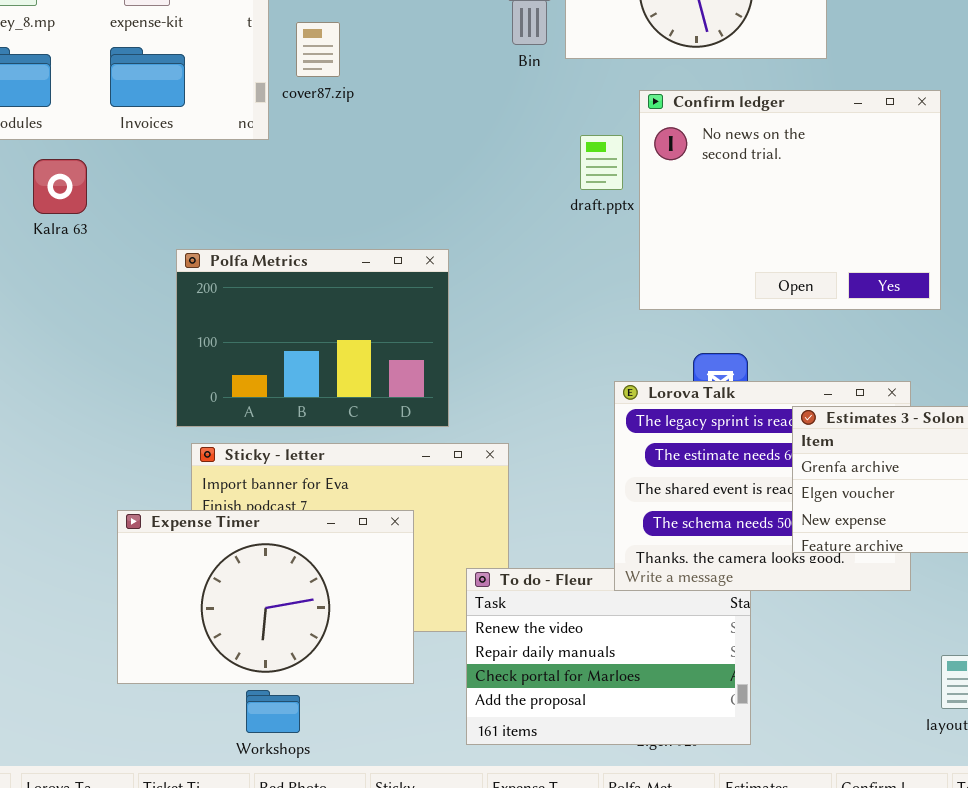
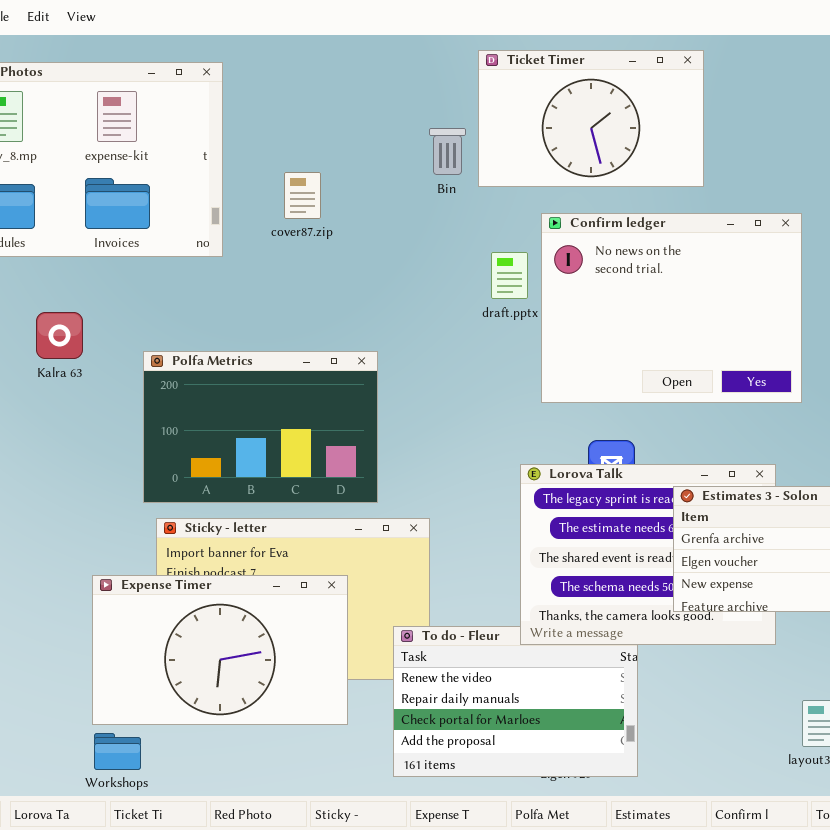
cover87.zip: [296,22,340,77] -> [284,172,321,219], moved
Kalra 63: [33,159,87,214] -> [36,312,83,359], moved
Workshops: [246,690,300,733] -> [94,733,141,770], moved

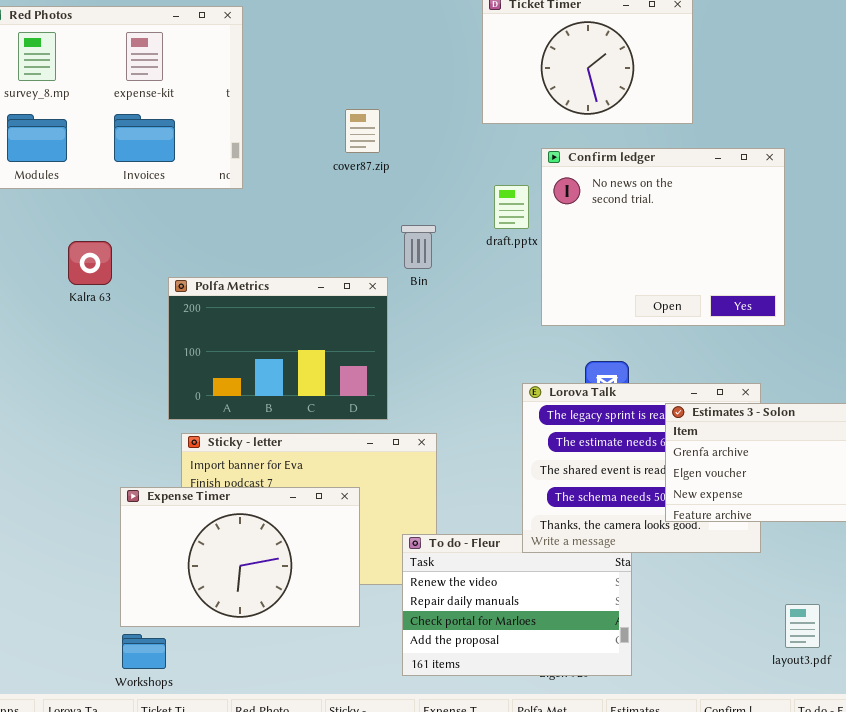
Bin: [429,128,466,175] -> [401,225,436,269], moved
cover87.zip: [284,172,321,219] -> [345,109,380,153], moved

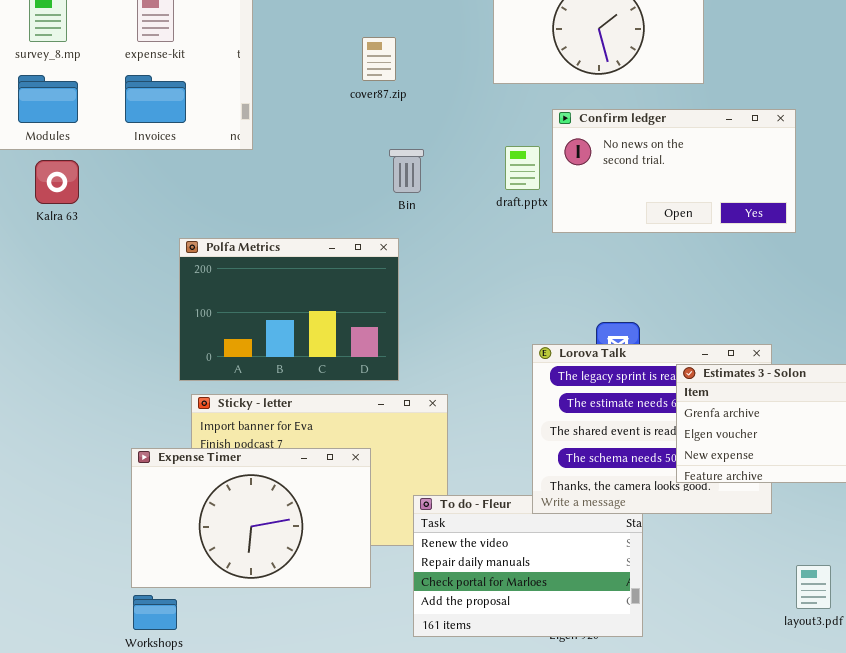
cover87.zip: [345,109,380,153] -> [362,37,396,81], moved
Confirm ledger: [541,148,785,326] -> [552,109,796,233], resized
Bin: [401,225,436,269] -> [389,149,424,193], moved
Kalra 63: [68,241,112,285] -> [35,160,79,204], moved

